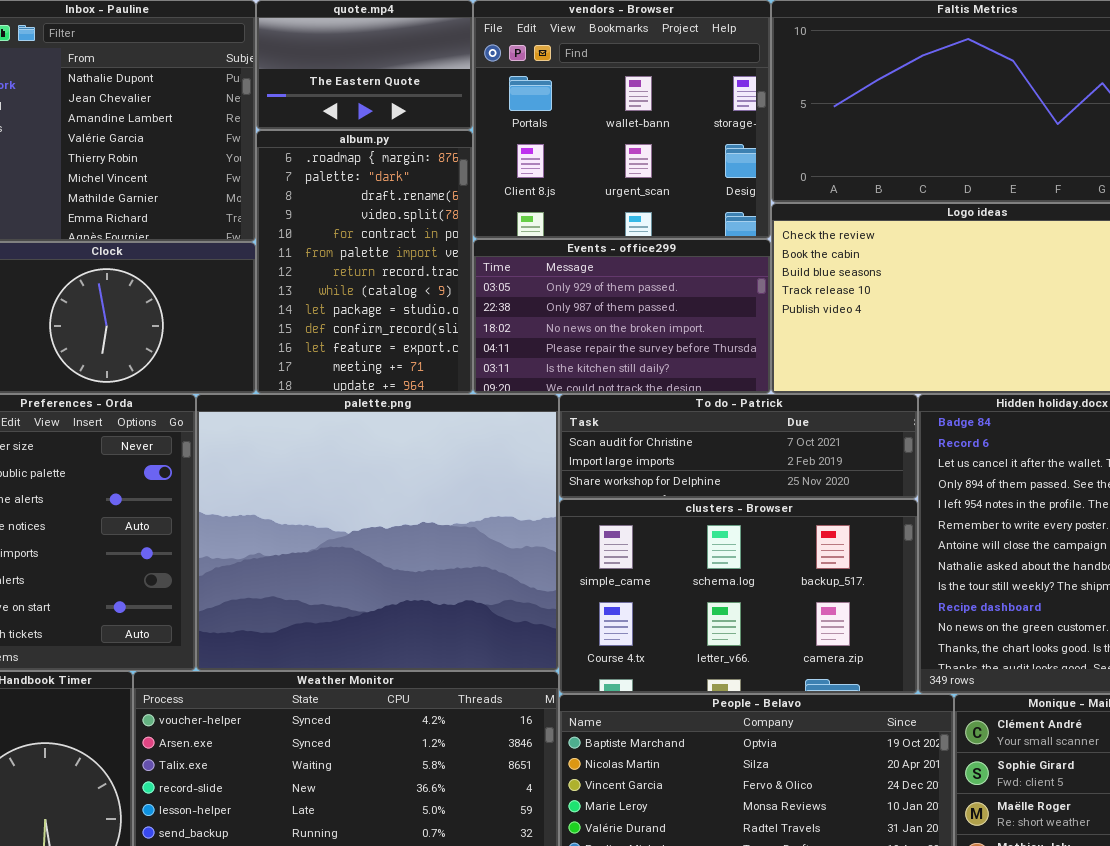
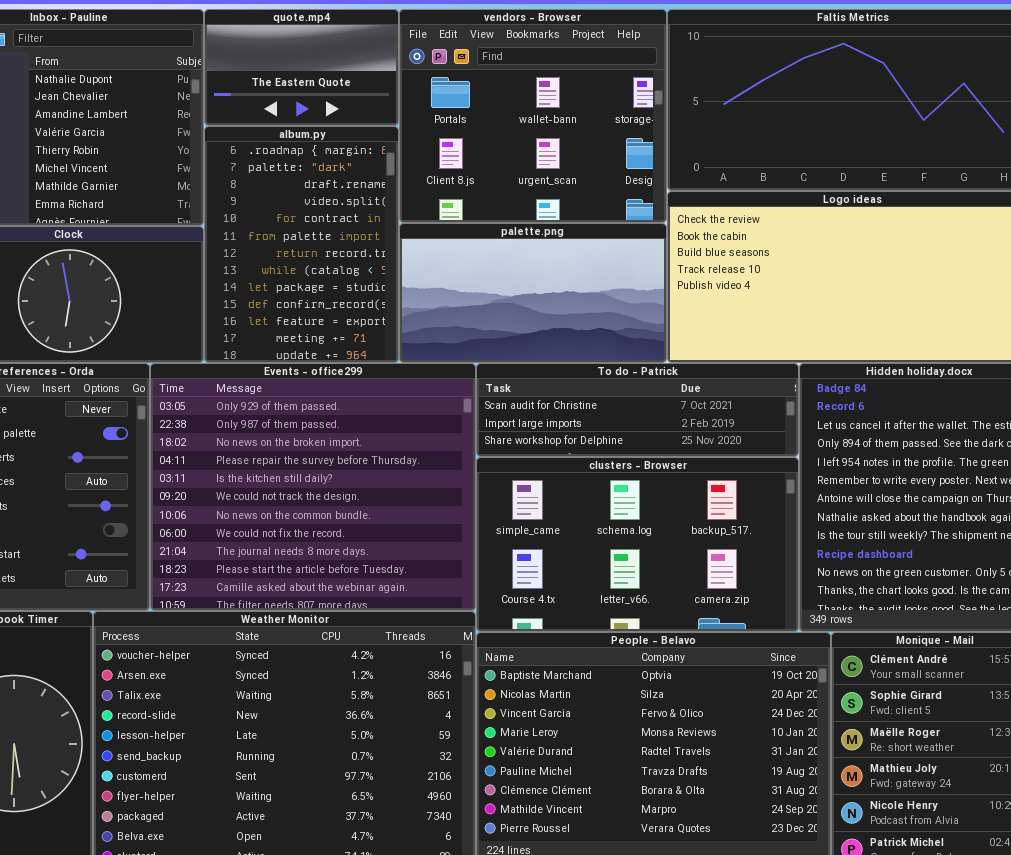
Events - office299: [473,239,771,394] -> [150,363,476,611], moved, resized
palette.png: [196,394,559,671] -> [399,223,667,363], moved, resized

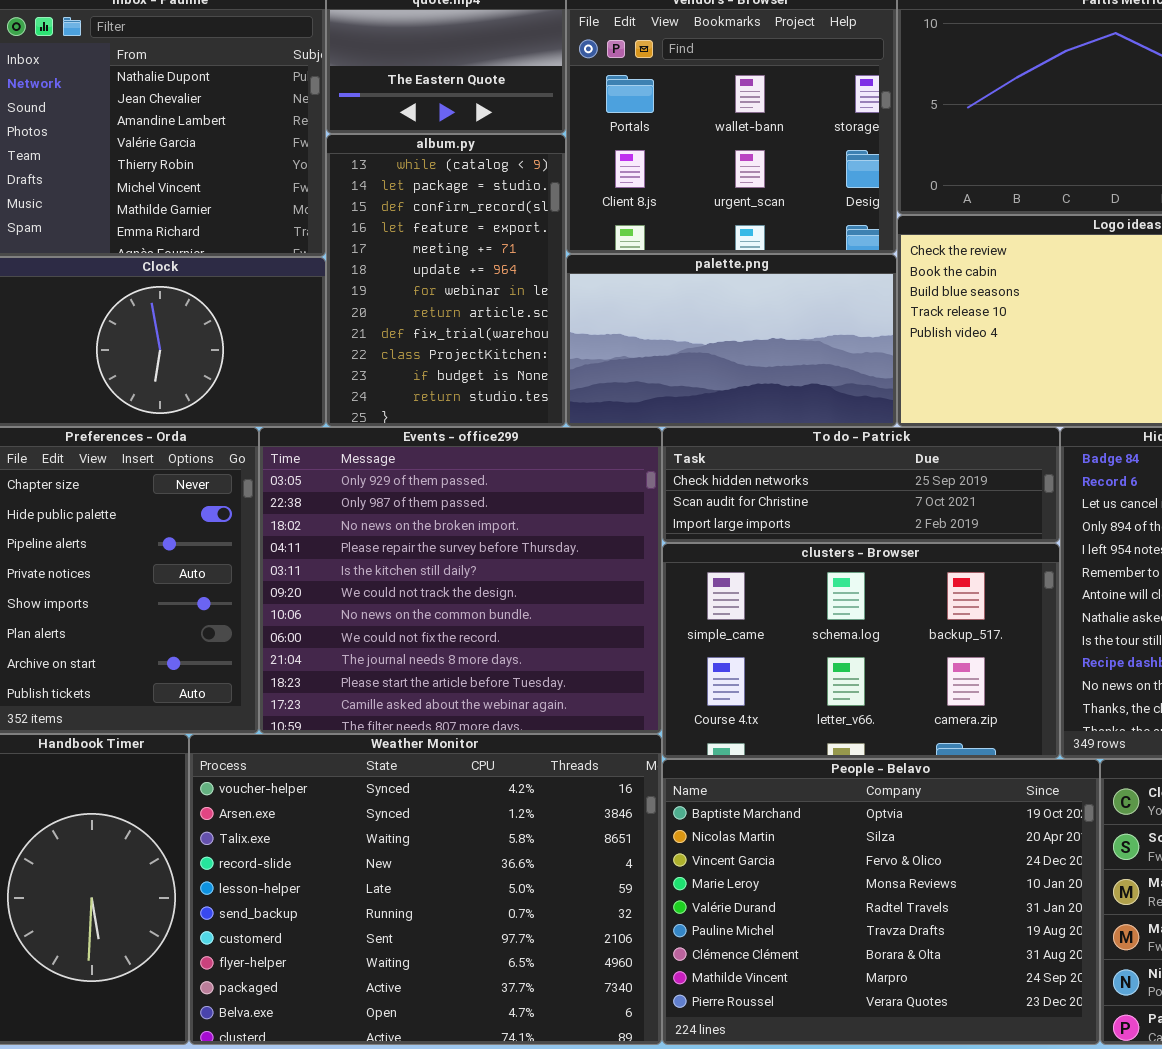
album.py: [204,126,399,363] -> [326,134,566,427], scrolled down 7 rows
To do - Patrick: [476,363,799,457] -> [662,427,1060,543], scrolled up 1 row

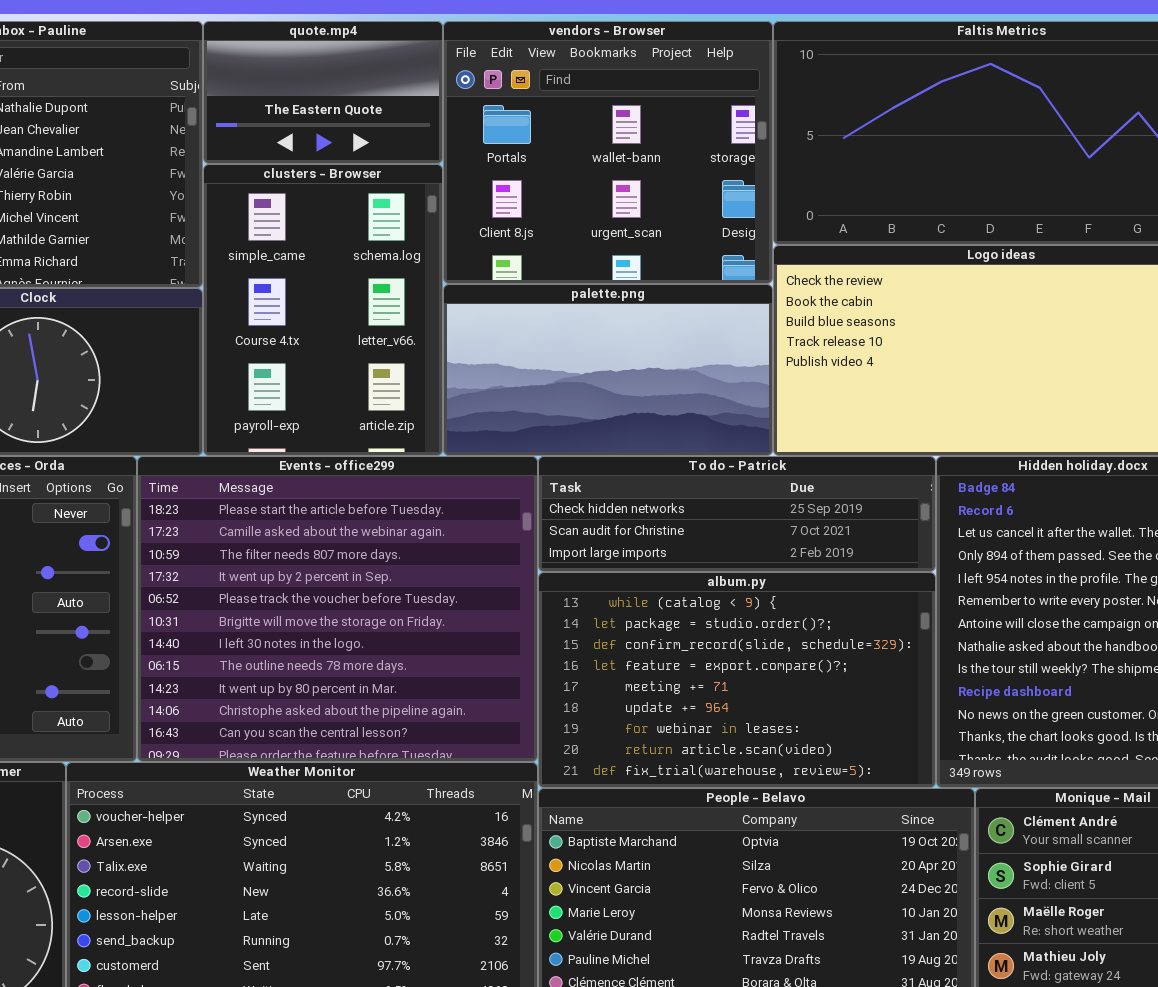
album.py: [326,134,566,427] -> [538,572,936,788], moved, resized
Events - office299: [259,427,662,734] -> [137,456,538,762], scrolled down 9 rows
clusters - Browser: [662,543,1060,759] -> [203,164,443,456], moved, resized

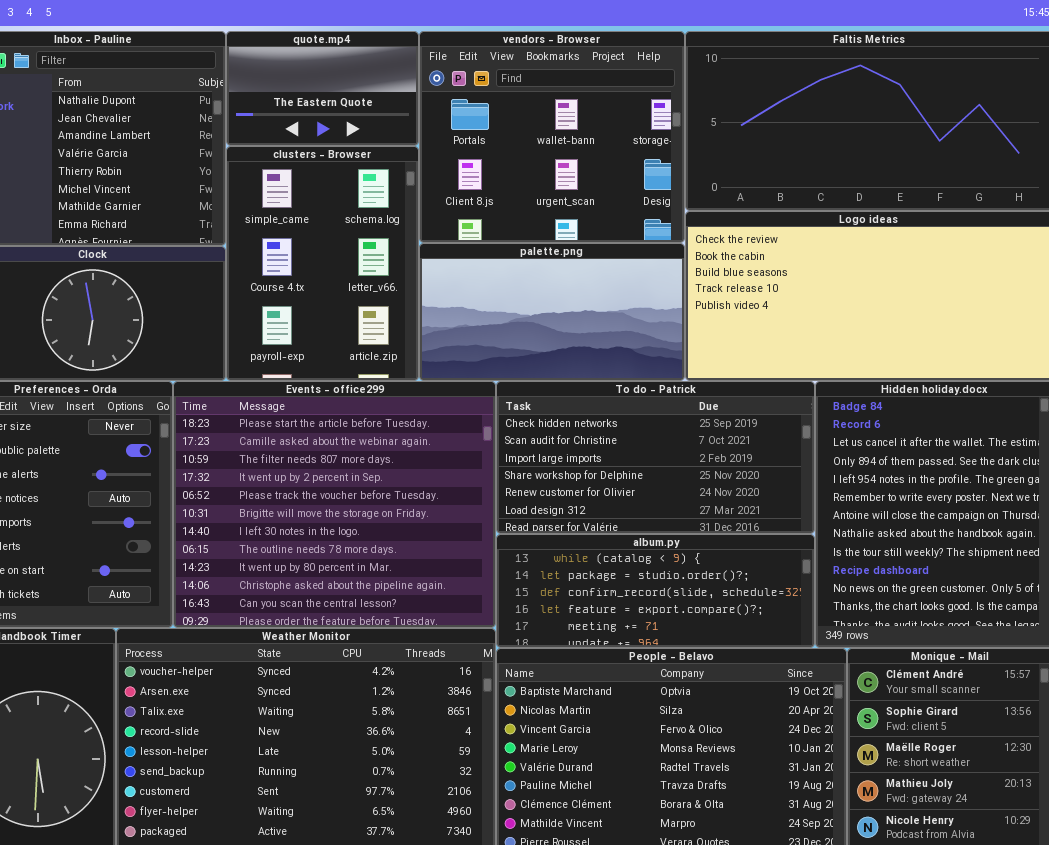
To do - Patrick: [538,456,936,572] -> [496,381,815,534], resized
album.py: [538,572,936,788] -> [496,534,815,648], resized

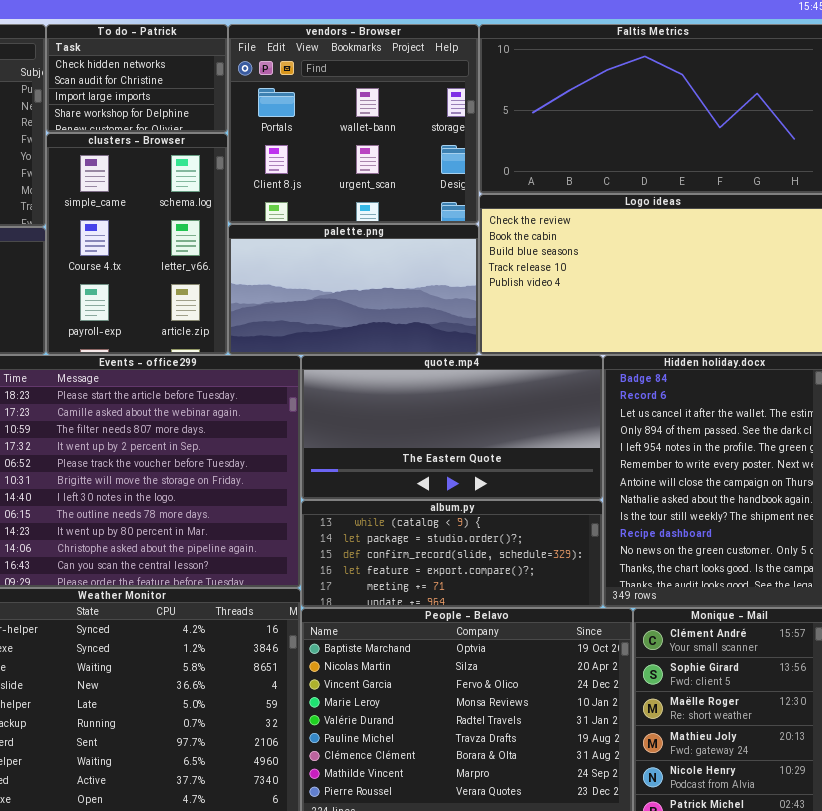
quote.mp4: [226,31,419,146] -> [301,355,603,500], moved, resized
To do - Patrick: [496,381,815,534] -> [46,24,228,133], moved, resized

